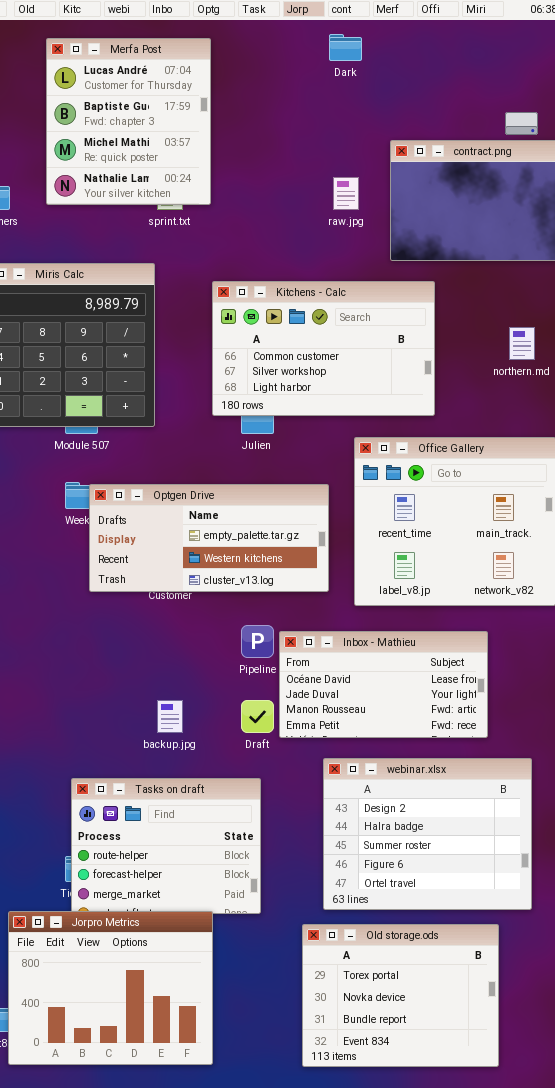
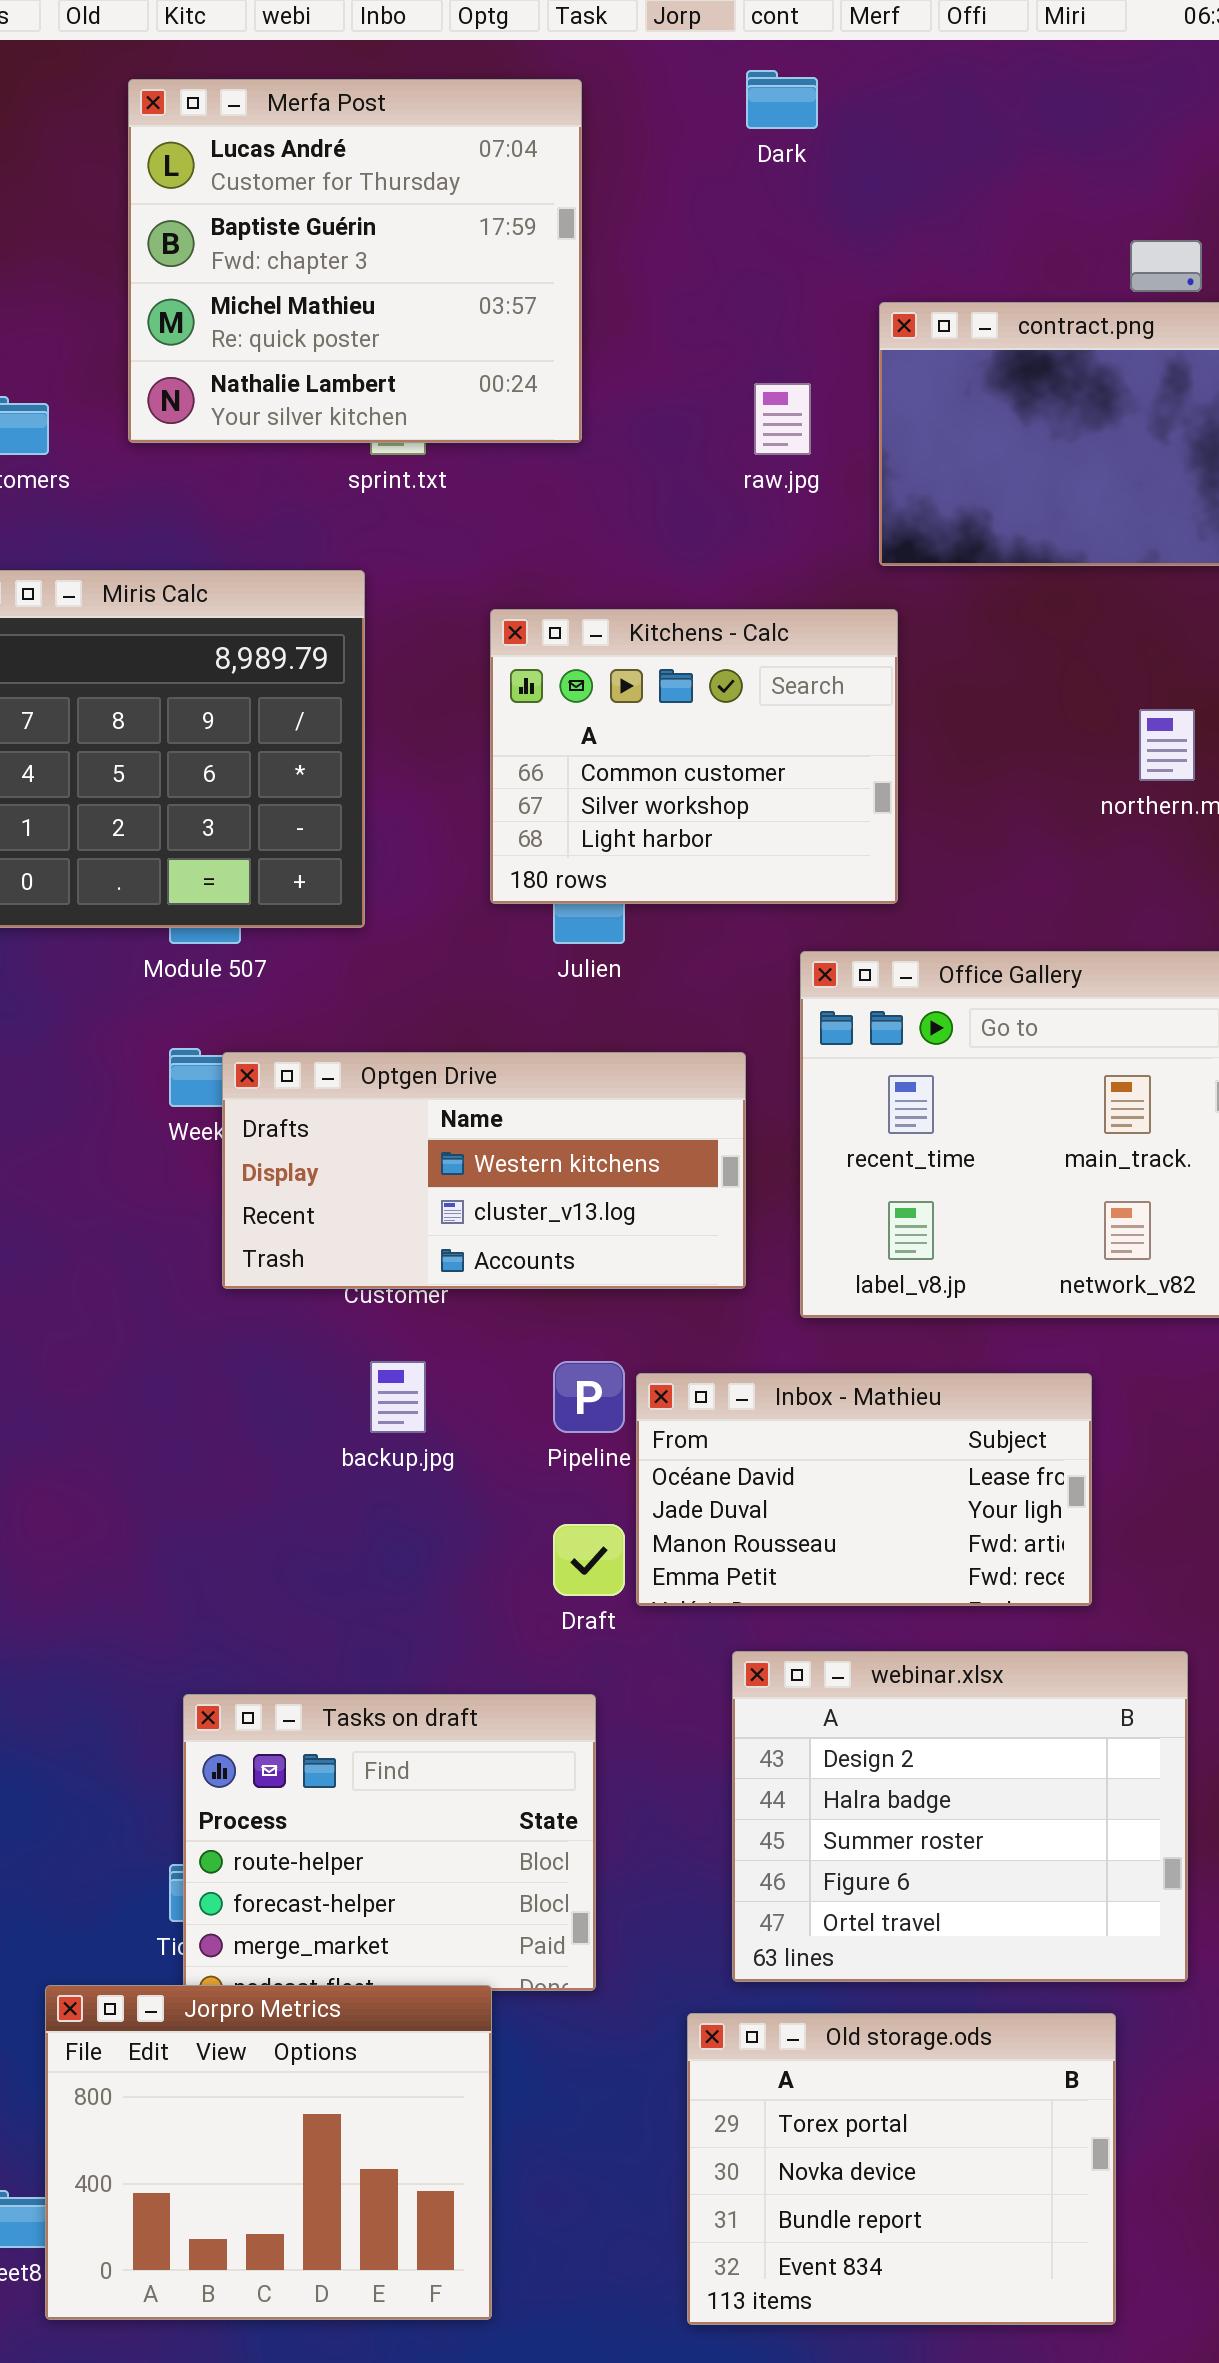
Merfa Post: [46,38,211,205] -> [128,79,582,443], resized
Kitchens - Calc: [212,281,435,416] -> [490,609,898,904], resized
Optgen Drive: [89,484,329,592] -> [222,1052,746,1289], scrolled down 1 row
backup.jpg: [157,700,183,733] -> [370,1361,426,1433], moved

